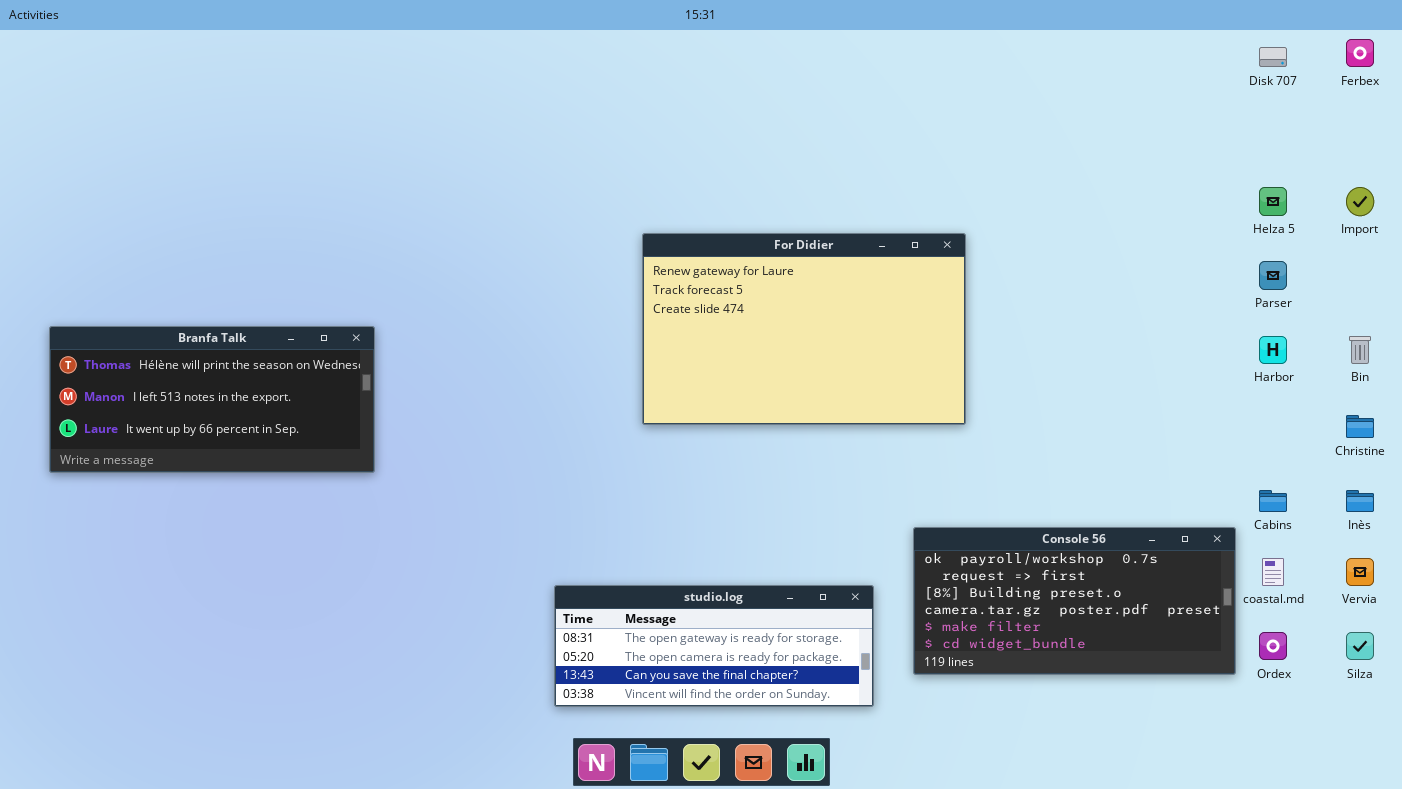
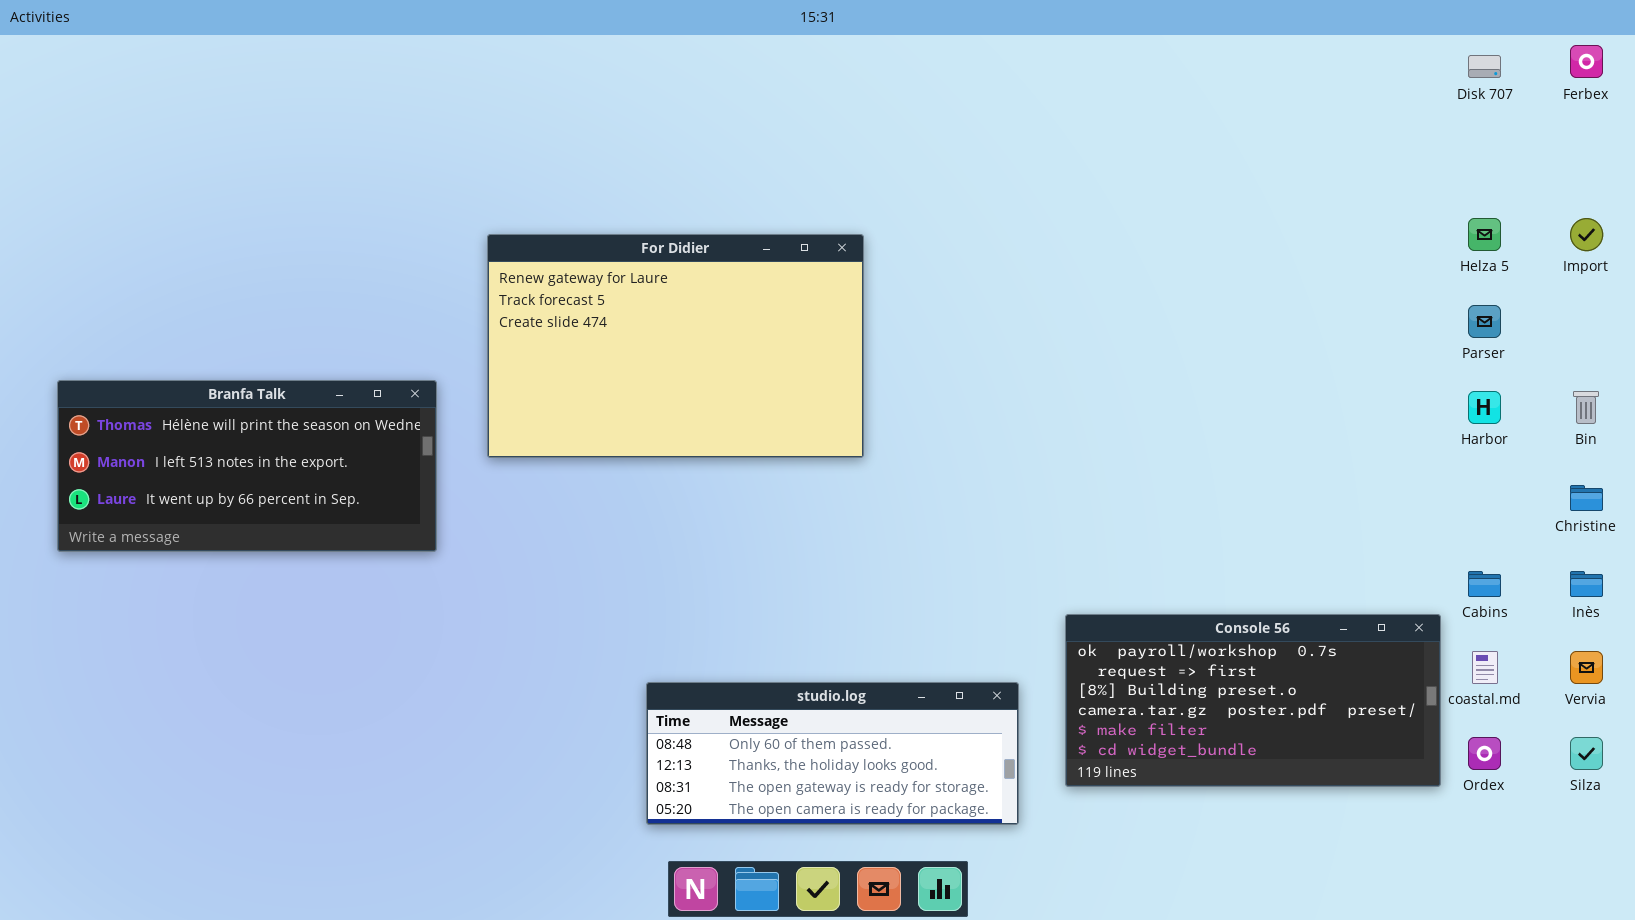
For Didier: [642,233,966,425] -> [487,234,864,458], moved
studio.log: [554,585,874,707] -> [646,682,1019,825], scrolled up 2 rows

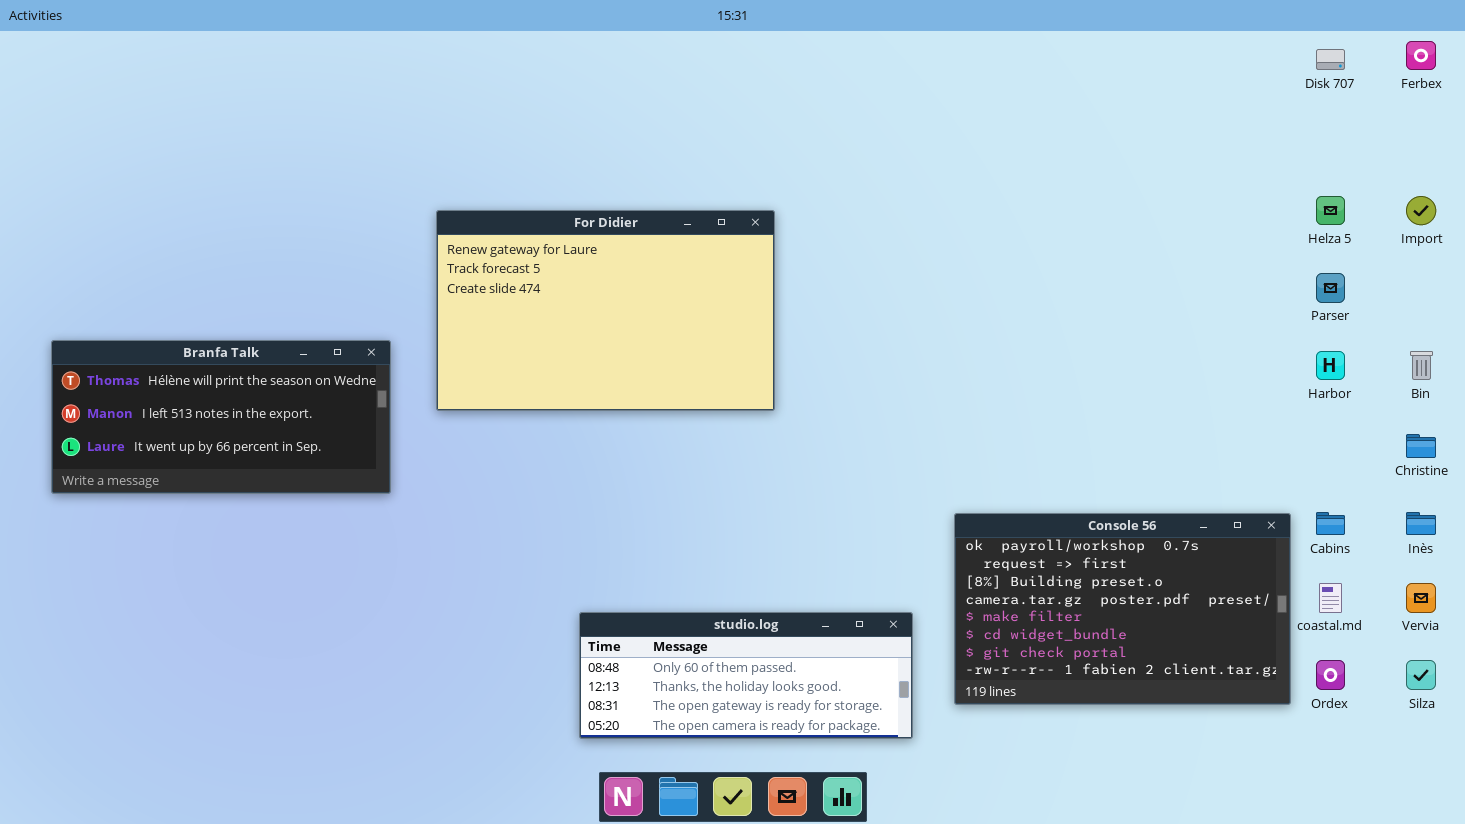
Console 56: [1065,614,1441,787] -> [954,513,1291,705], resized

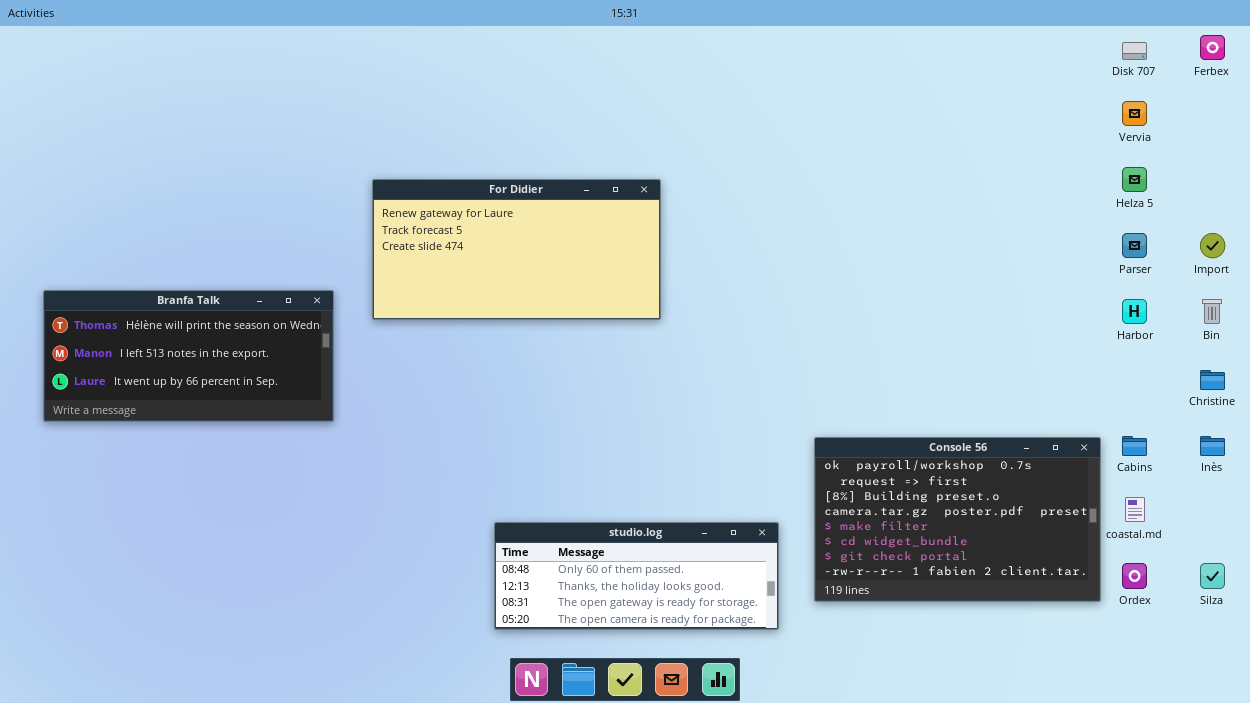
Import: [1406,196,1436,225] -> [1200,233,1225,258], moved
For Didier: [436,210,775,411] -> [372,179,661,320], resized
Vervia: [1406,583,1436,613] -> [1122,101,1147,126], moved

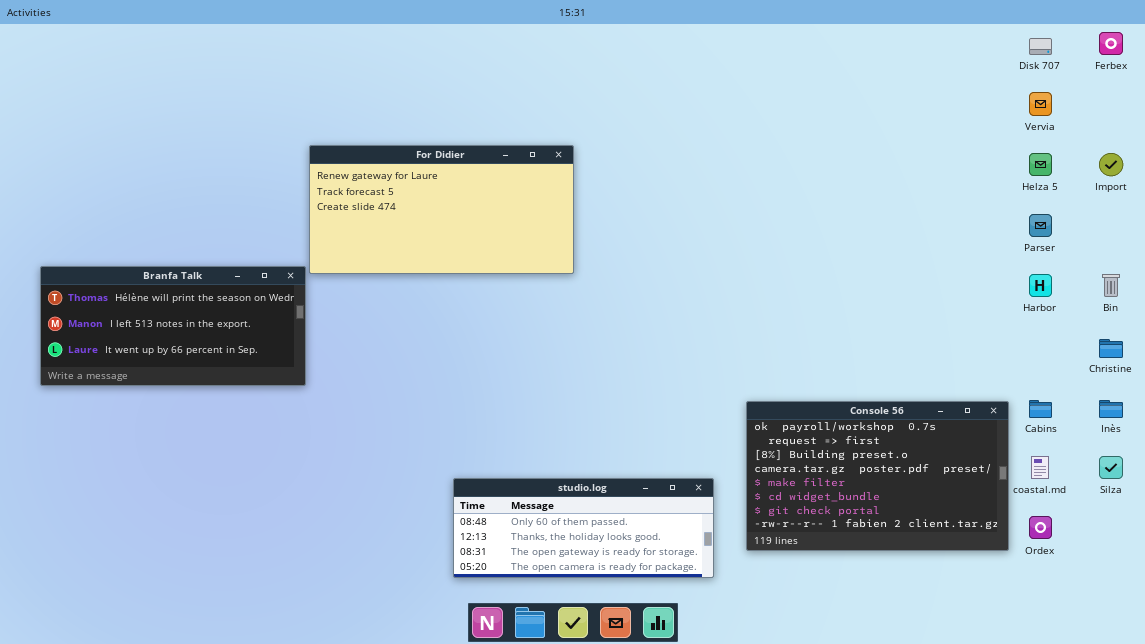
For Didier: [372,179,661,320] -> [309,145,574,274], moved
Import: [1200,233,1225,258] -> [1099,153,1123,176], moved
Silza: [1200,563,1225,589] -> [1099,456,1123,479], moved

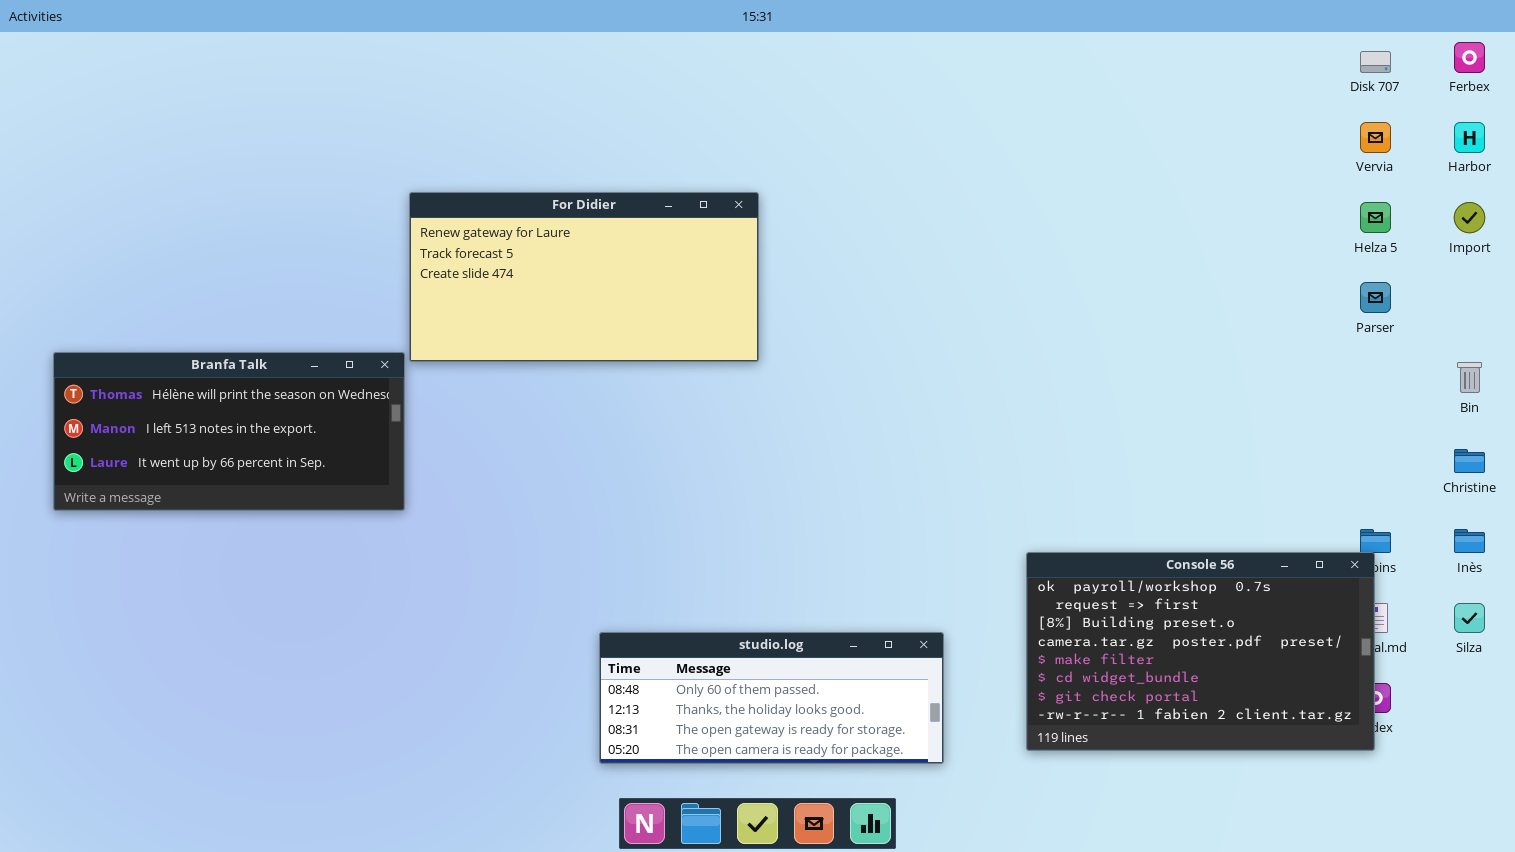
Harbor: [1029,274,1052,297] -> [1454,122,1485,153], moved
Console 56: [746,401,1009,551] -> [1026,552,1375,751], moved

